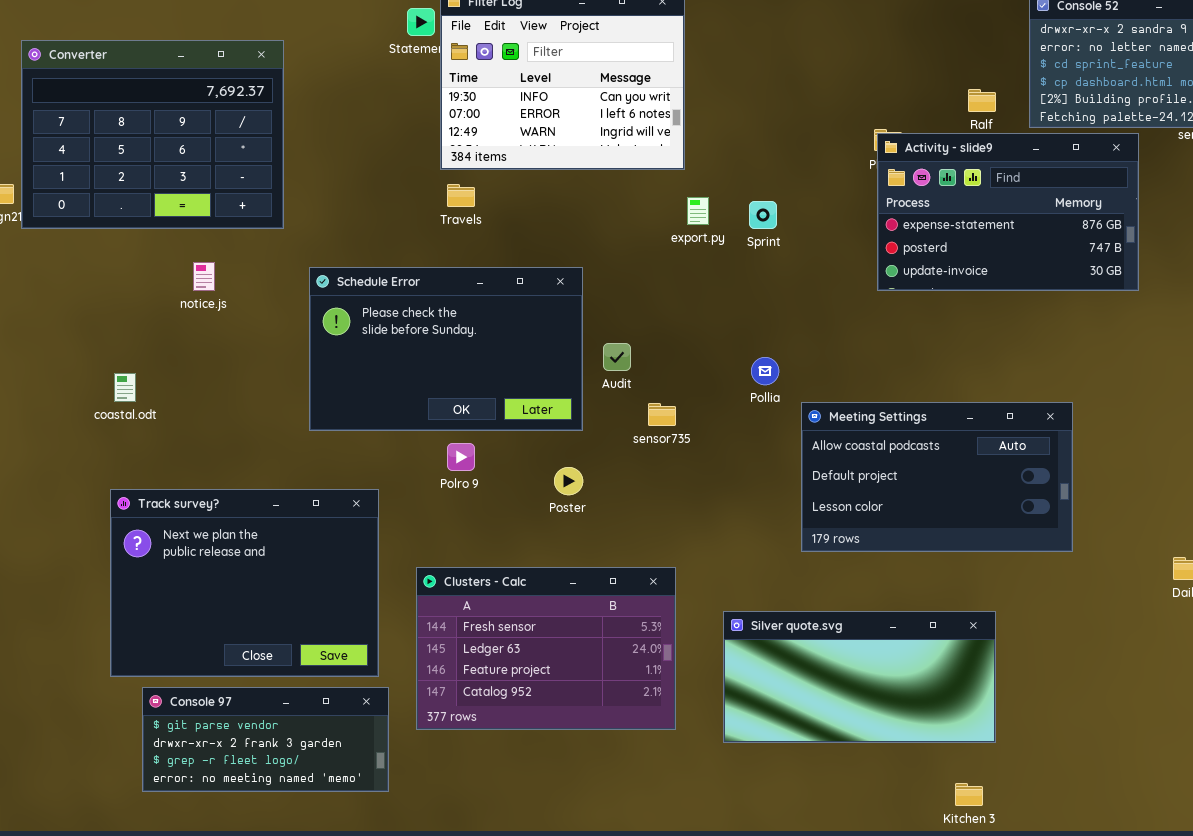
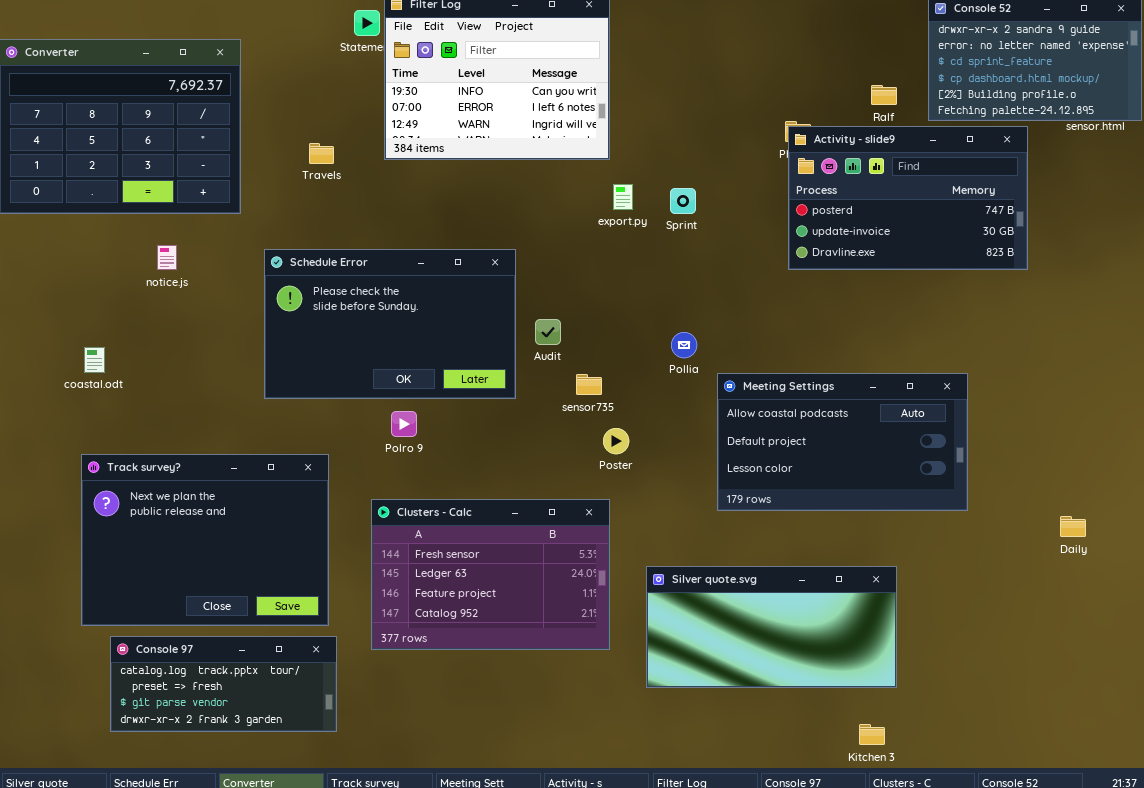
Activity - slide9: [877,133,1139,291] -> [788,126,1028,270], scrolled down 1 row
Travels: [447,184,475,207] -> [309,143,334,164], moved
Poster: [554,467,583,495] -> [603,428,629,454], moved
Clusters - Calc: [416,567,676,730] -> [371,499,610,650], moved
Console 97: [142,687,389,792] -> [110,636,337,732], scrolled up 2 rows

